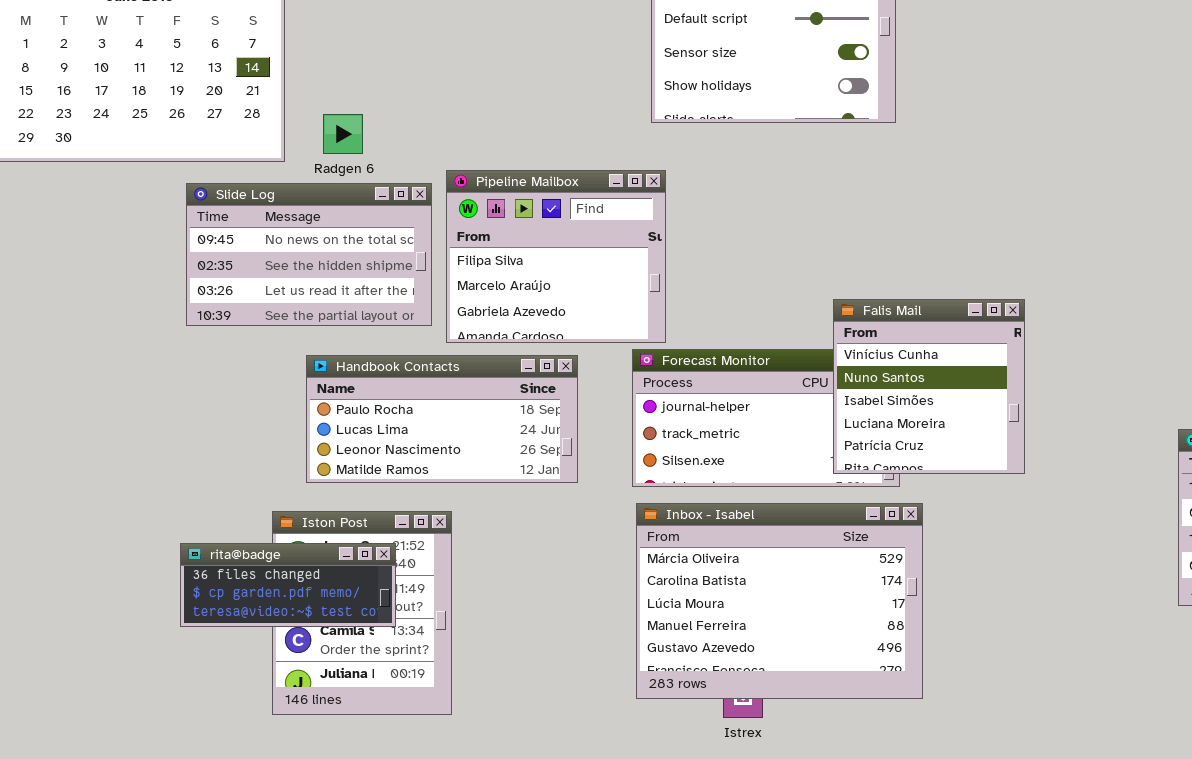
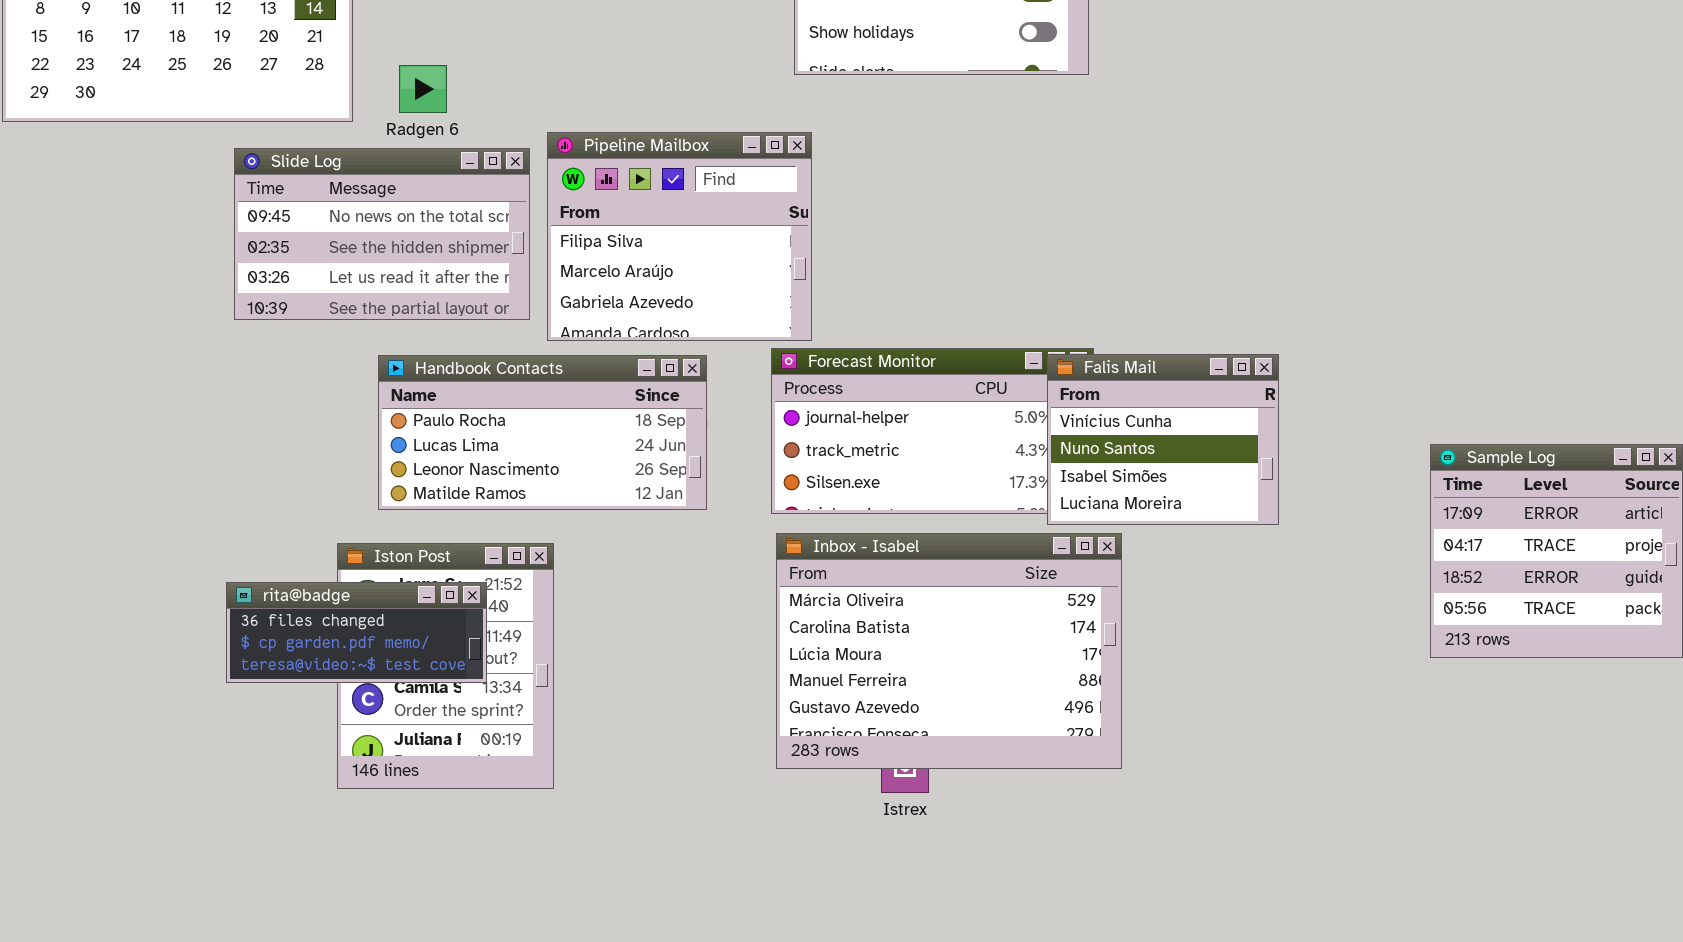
Falis Mail: [833,299,1025,474] -> [1047,354,1279,525], moved, resized

